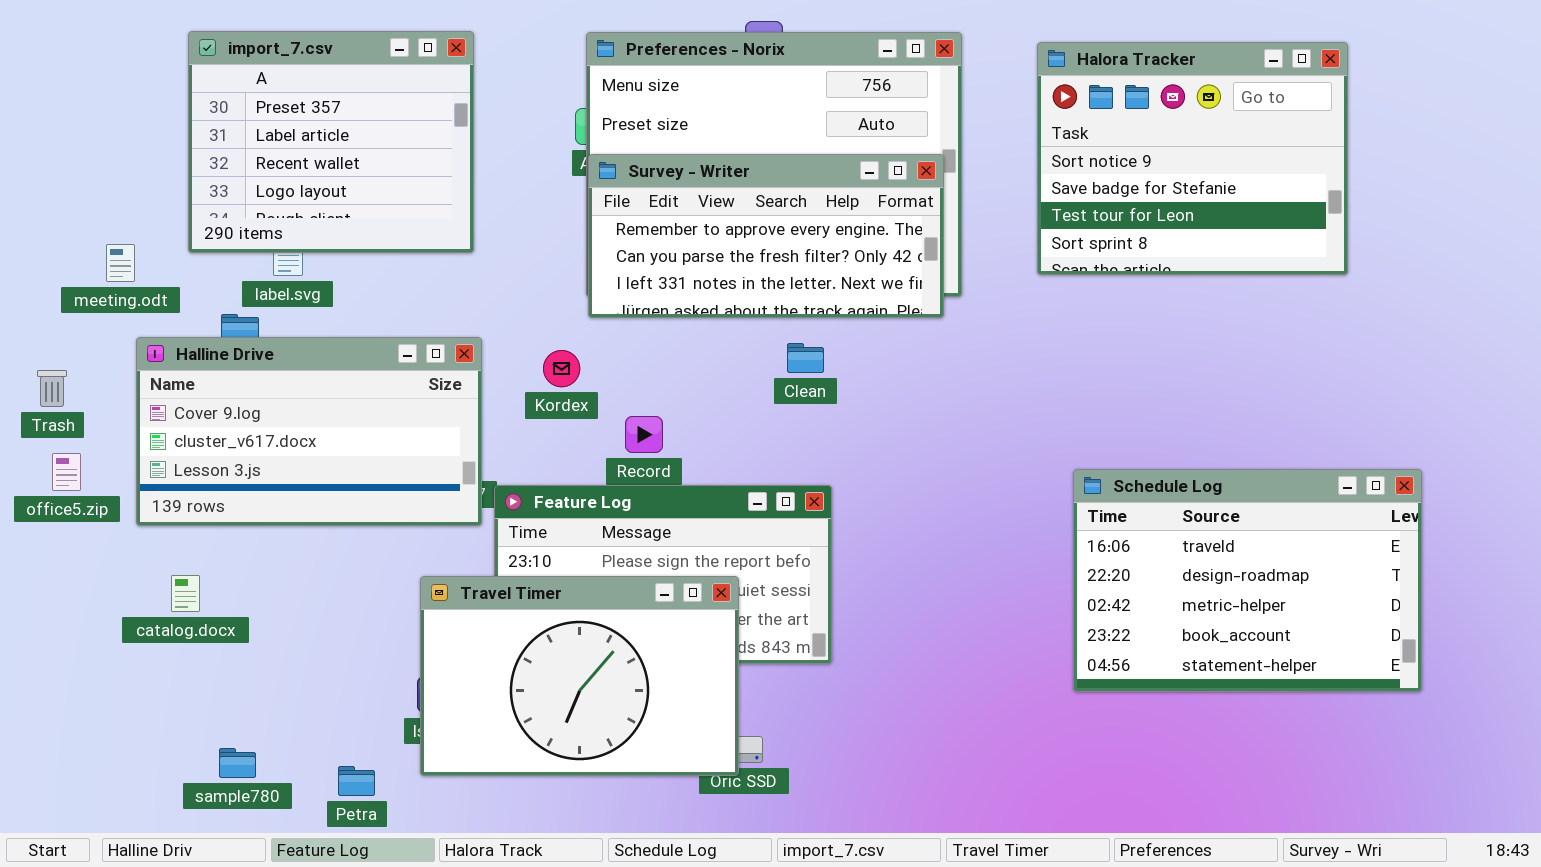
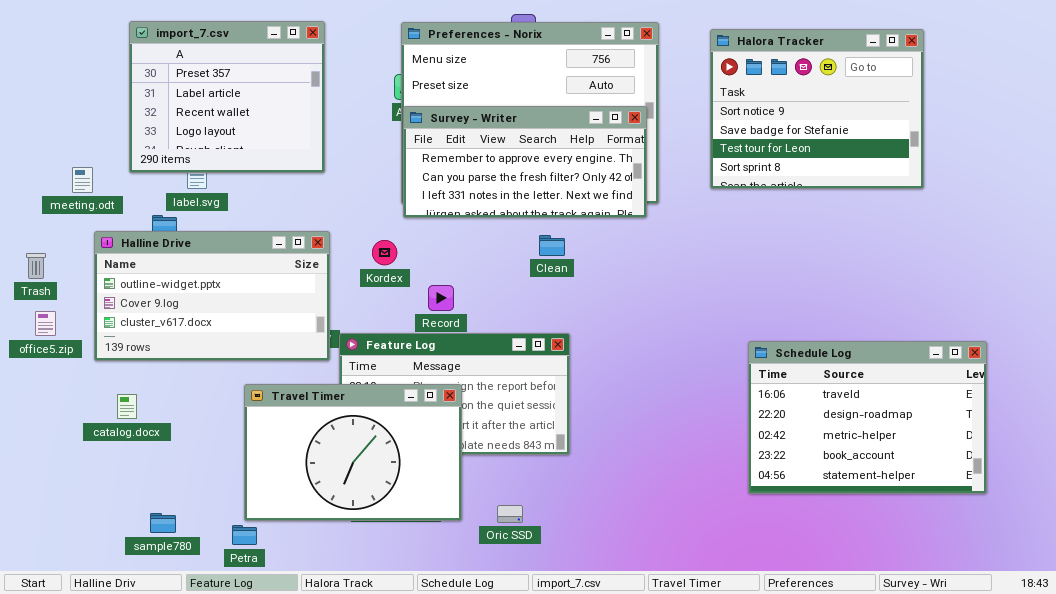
Halline Drive: [136,337,482,526] -> [94,231,330,361], scrolled up 1 row
Schedule Log: [1073,469,1422,692] -> [748,341,987,494], moved
Travel Timer: [420,576,739,776] -> [244,384,462,521], moved

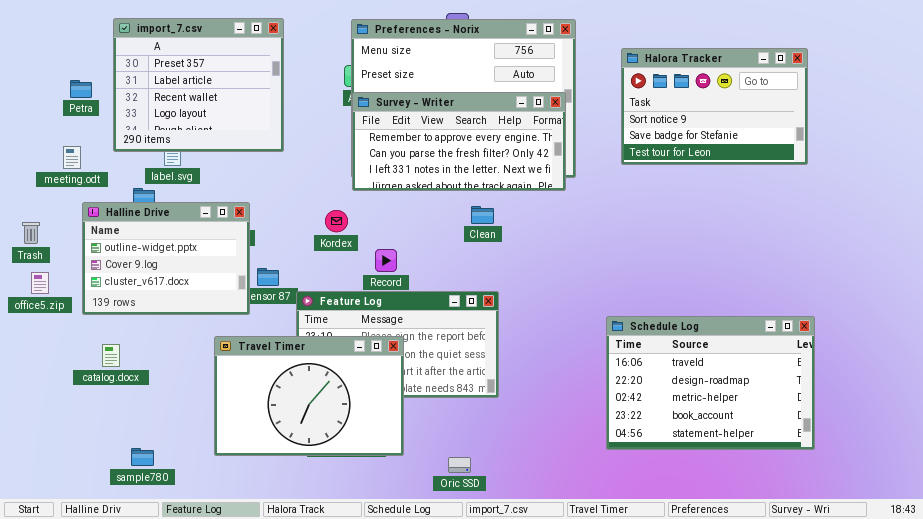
Halora Tracker: [710,29,924,189] -> [621,48,808,165], resized
Halline Drive: [94,231,330,361] -> [82,202,250,315], resized
Schedule Log: [748,341,987,494] -> [606,316,815,450], moved
Oric SSD: [497,505,523,523] -> [448,457,471,473], moved
Petra: [232,525,257,545] -> [70,80,92,98], moved

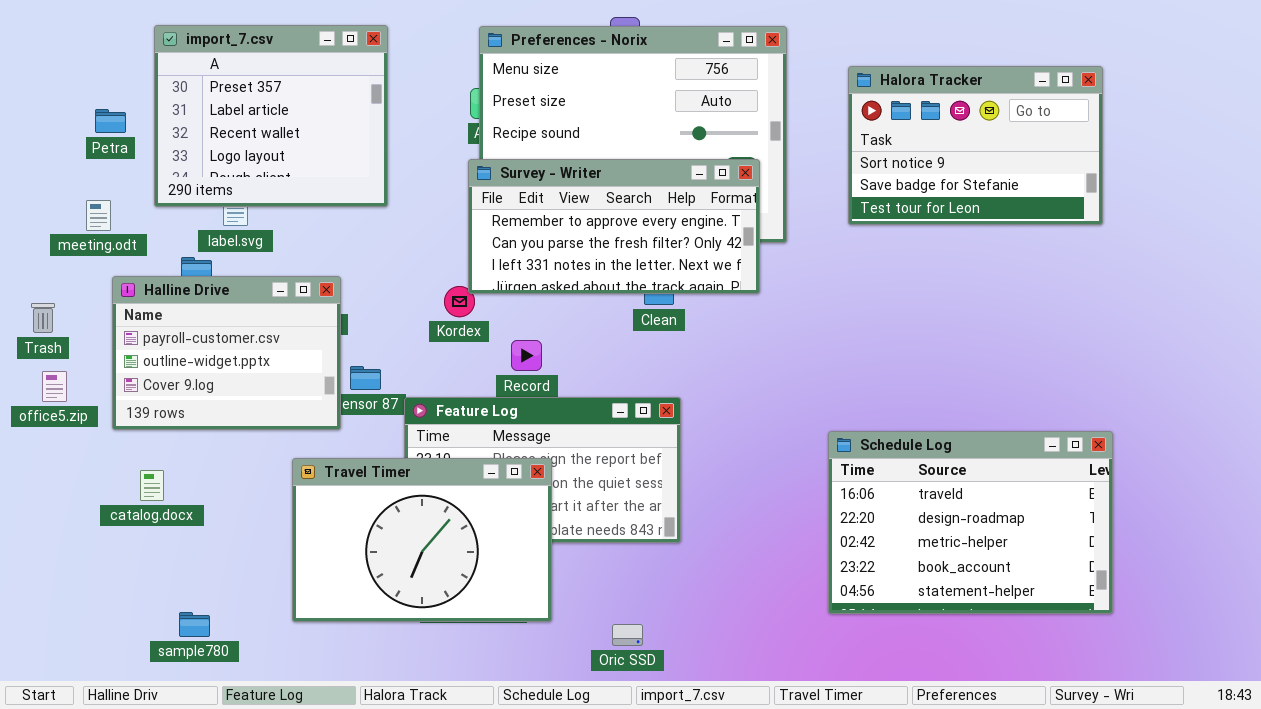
Survey - Writer: [352,92,566,191] -> [468,159,760,294], moved
Halline Drive: [82,202,250,315] -> [112,276,341,430], scrolled up 1 row

